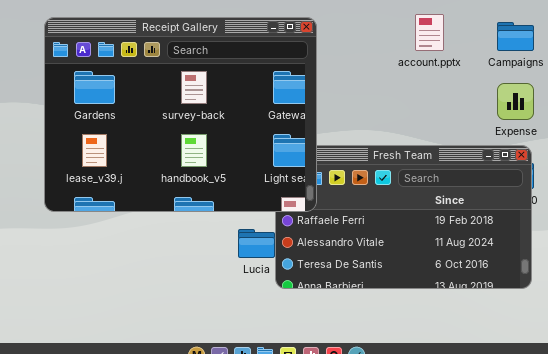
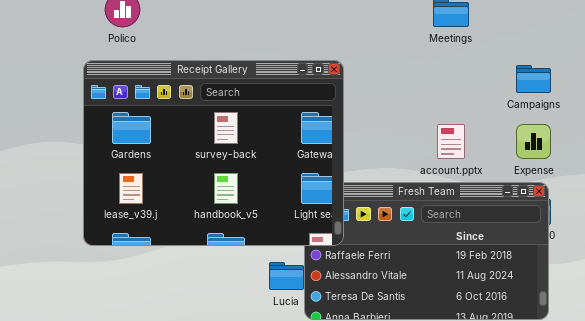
account.pptx: [415,14,444,51] -> [437,124,465,159], moved

